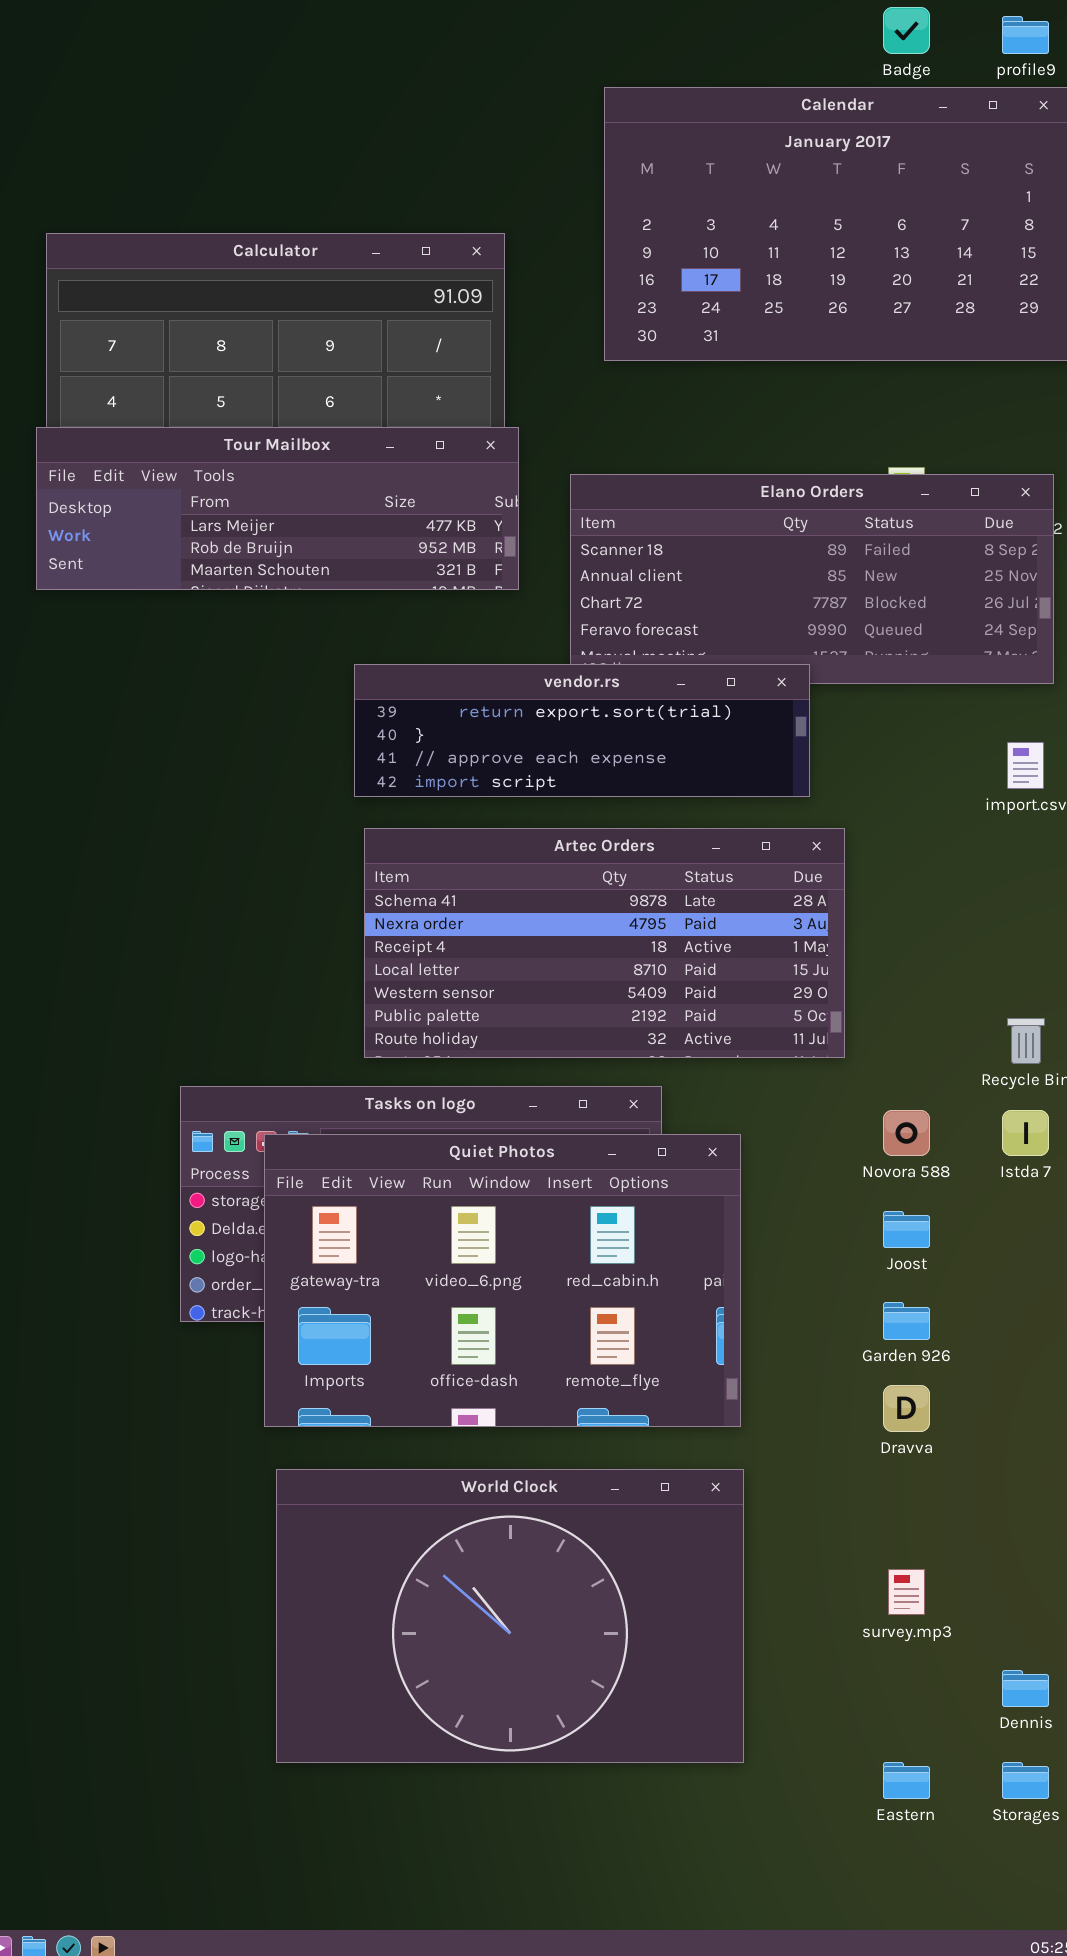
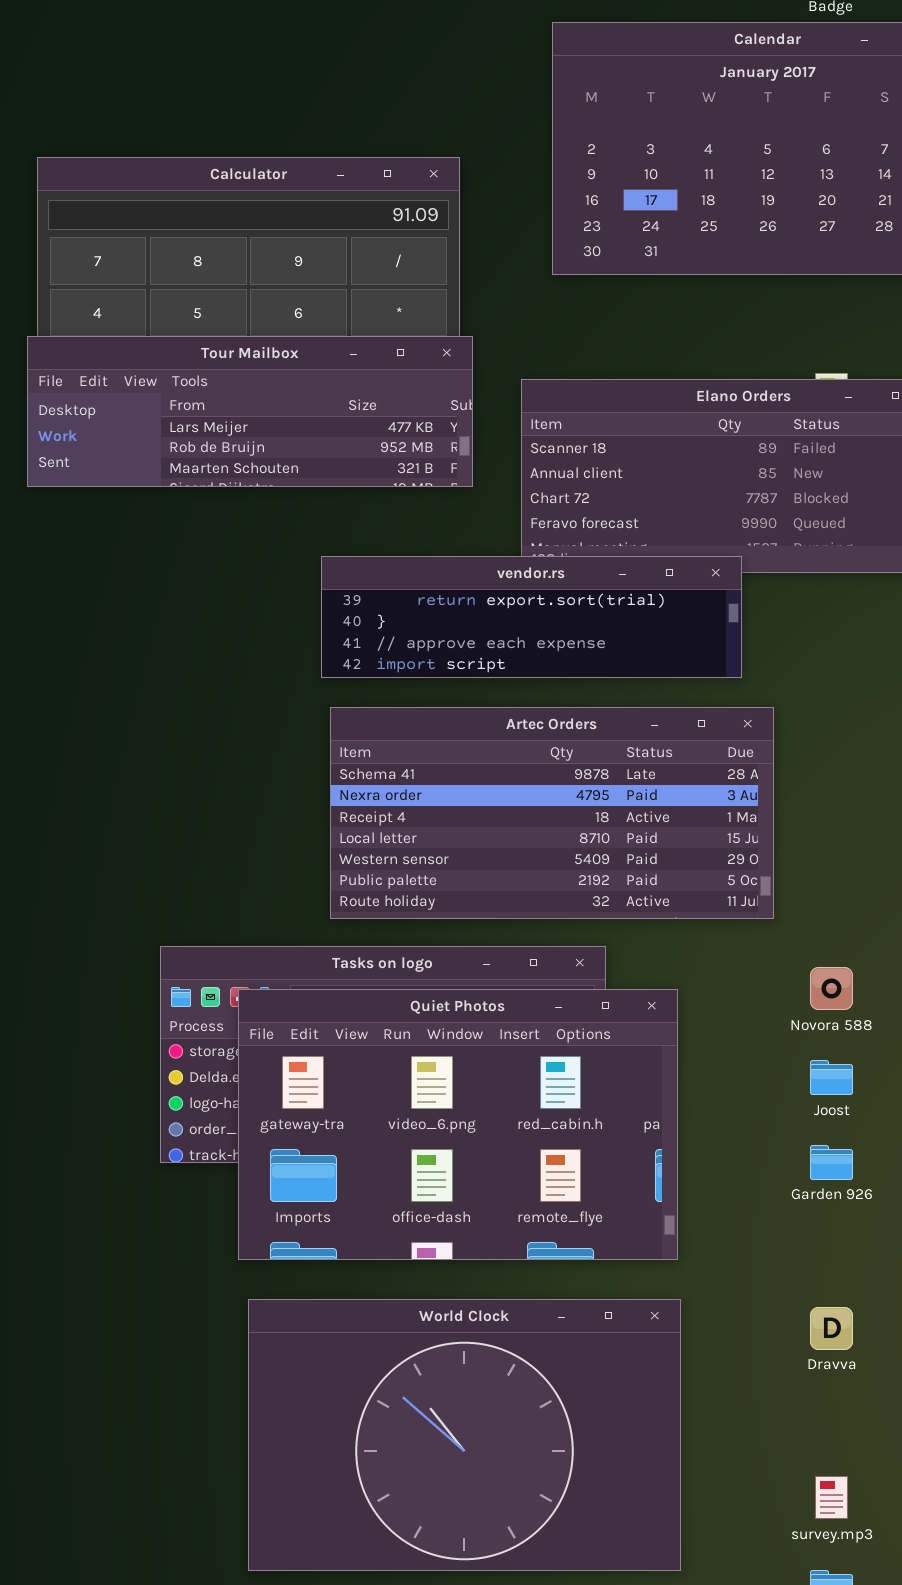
Dravva: [883,1385,930,1432] -> [810,1307,853,1350], moved
survey.mp3: [888,1569,925,1615] -> [815,1476,848,1519], moved

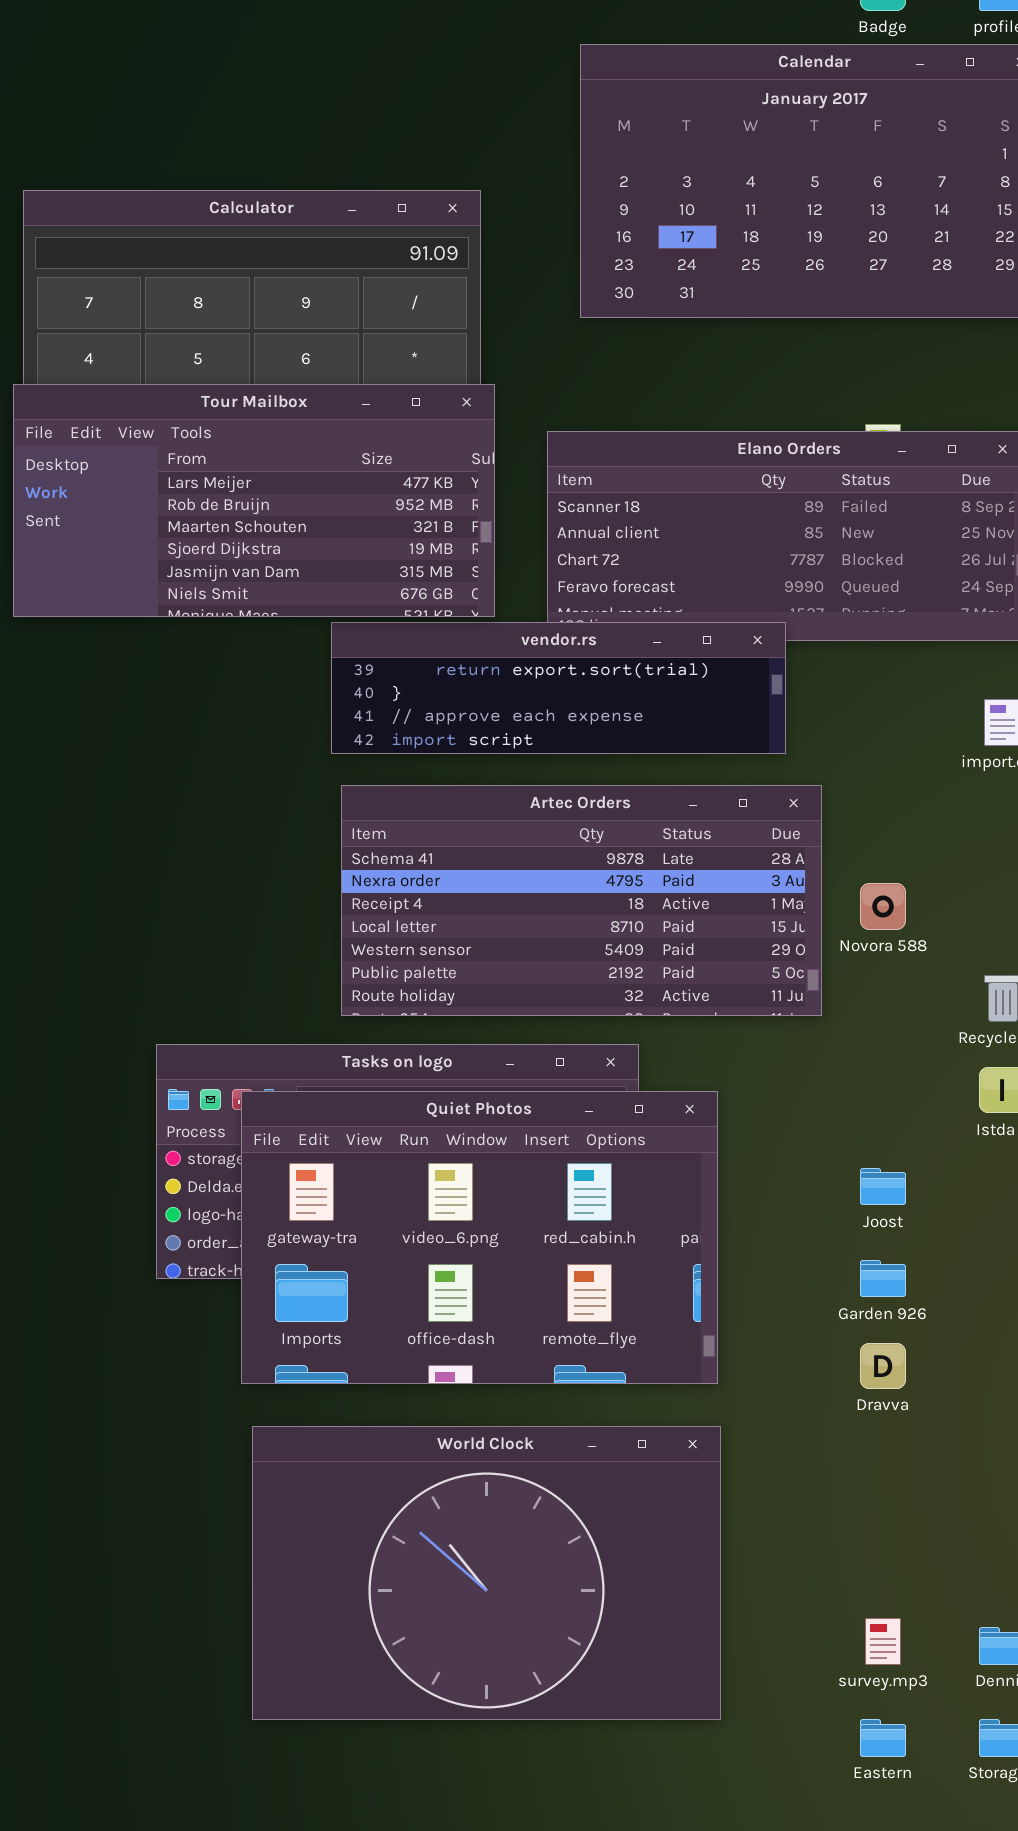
Tour Mailbox: [27,336,473,487] -> [13,384,495,617], resized
Novora 588: [810,967,853,1010] -> [860,883,906,930], moved
Dravva: [810,1307,853,1350] -> [860,1343,906,1389], moved

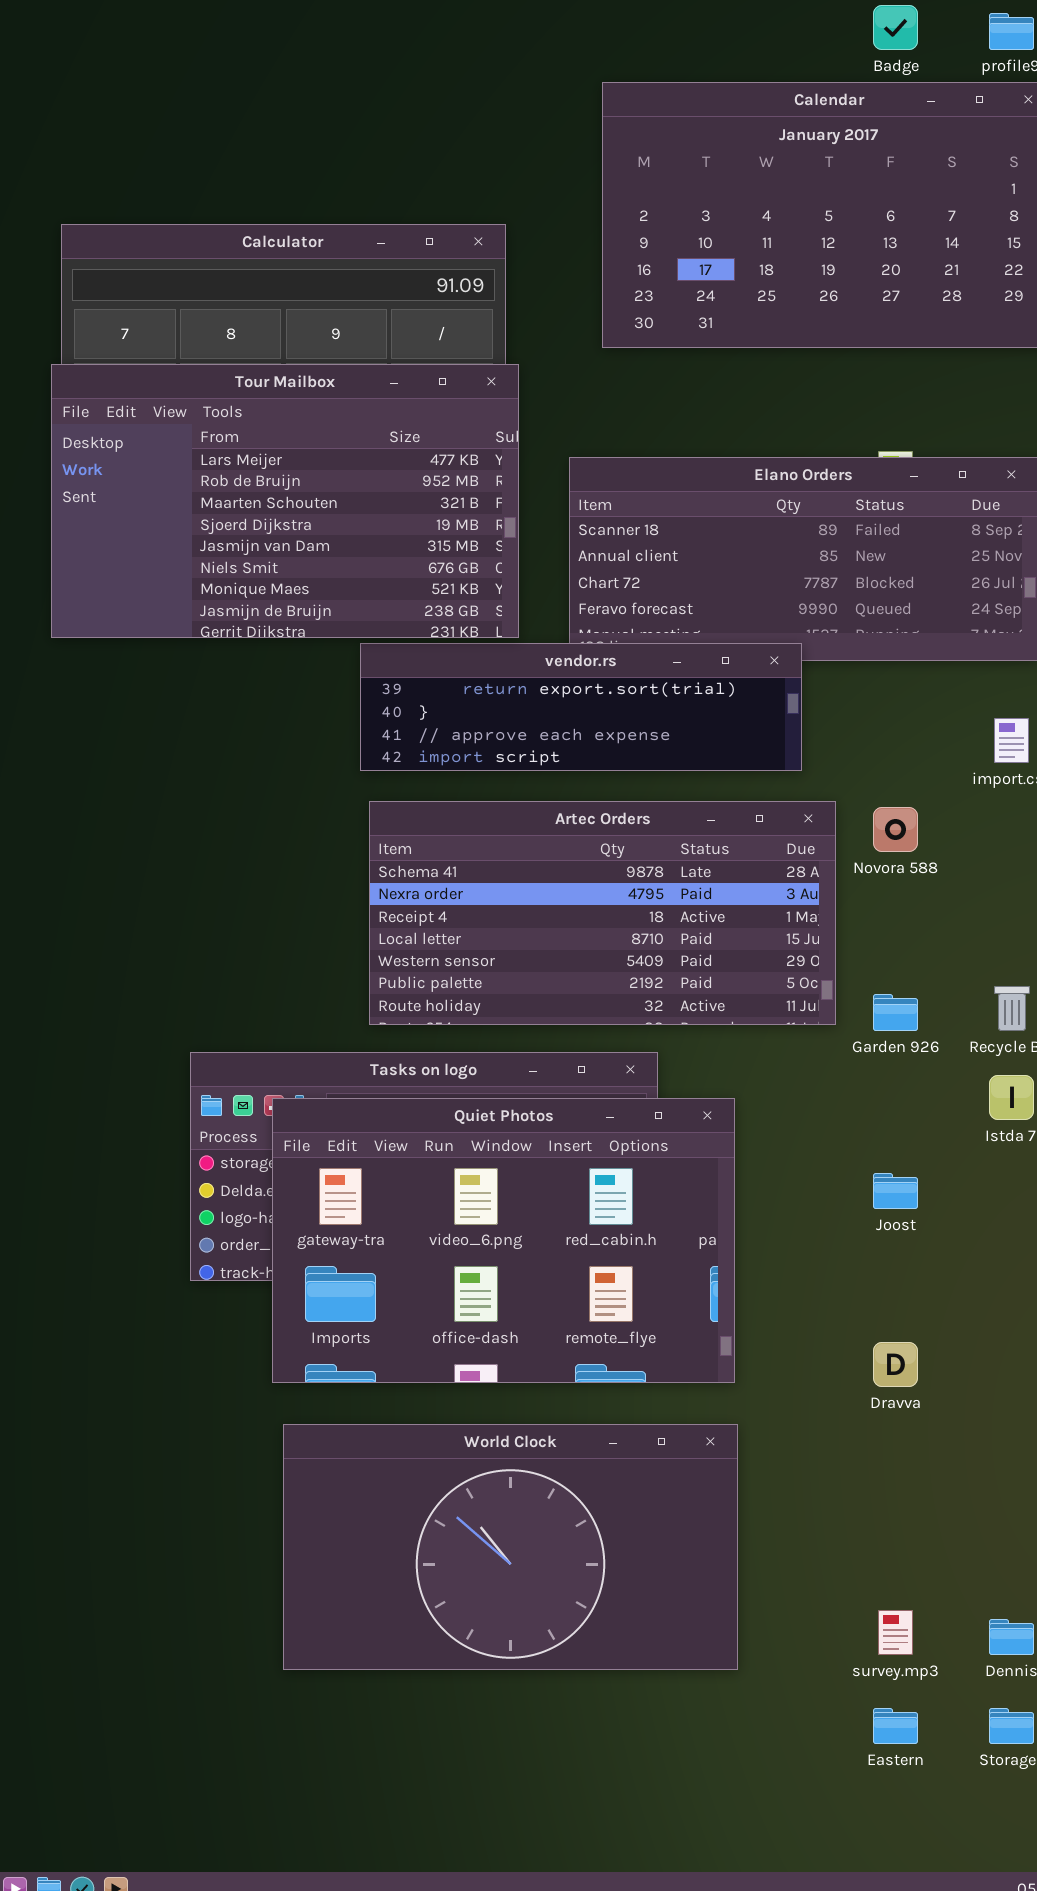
Tour Mailbox: [13,384,495,617] -> [51,364,519,638], resized
Novora 588: [860,883,906,930] -> [873,807,918,852], moved
Garden 926: [860,1260,906,1297] -> [873,994,918,1031], moved
World Clock: [252,1426,721,1720] -> [283,1424,738,1670], resized

